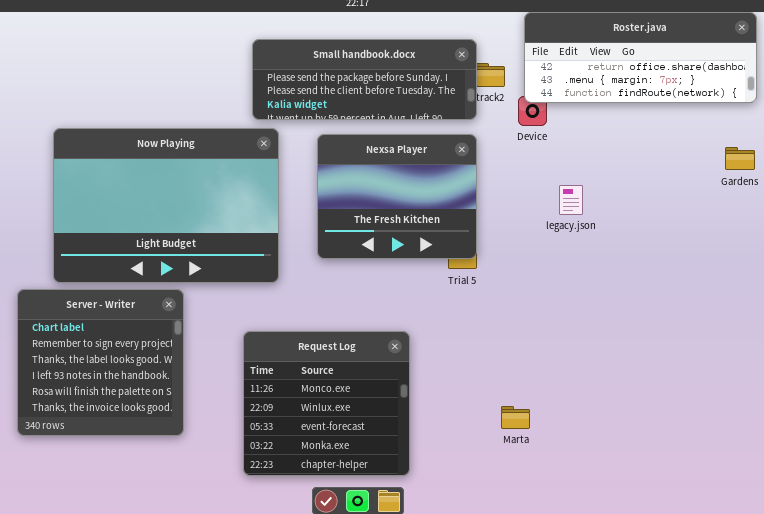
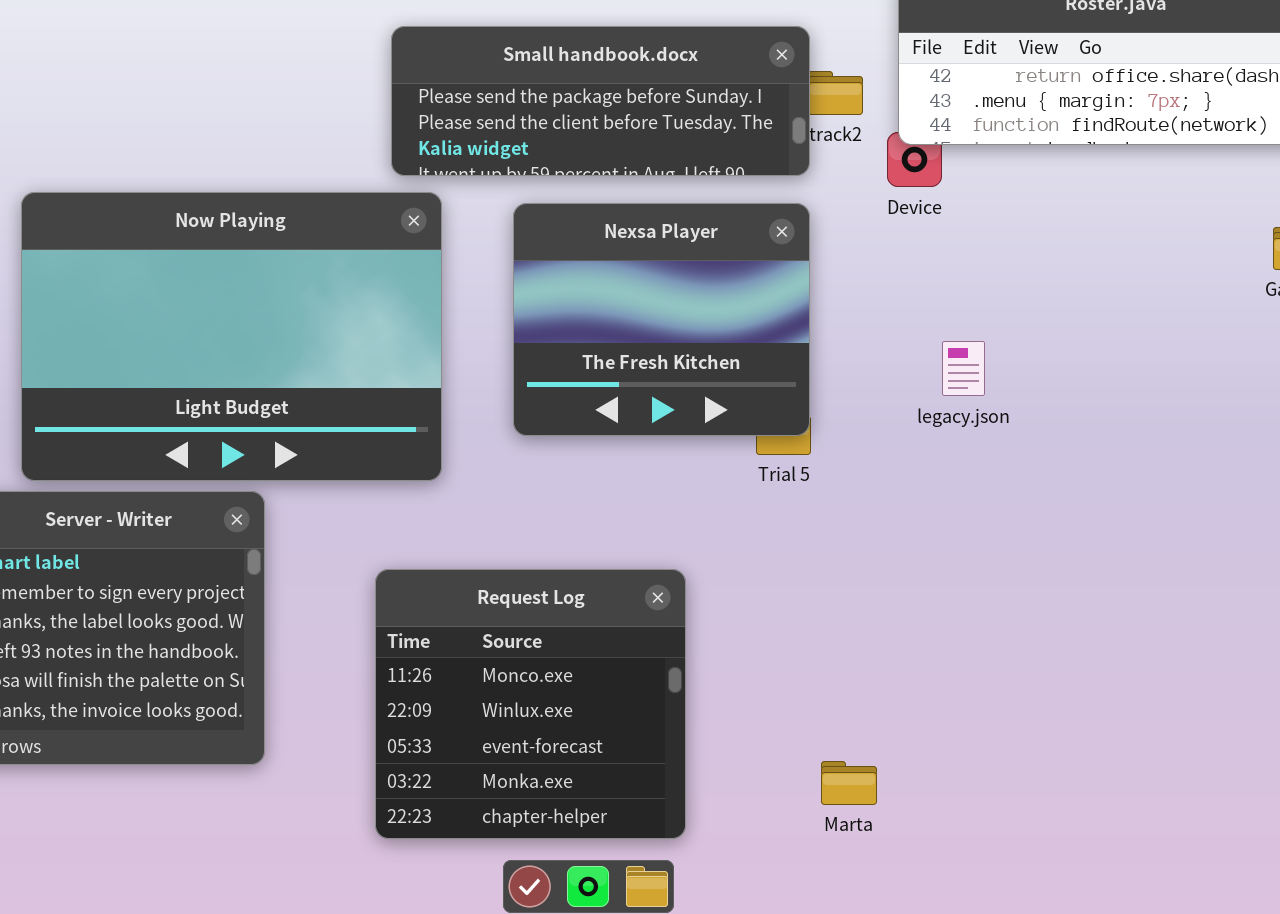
legacy.json: [559,185,583,215] -> [942,341,985,396], moved
Marta: [501,406,530,429] -> [821,761,877,805], moved

